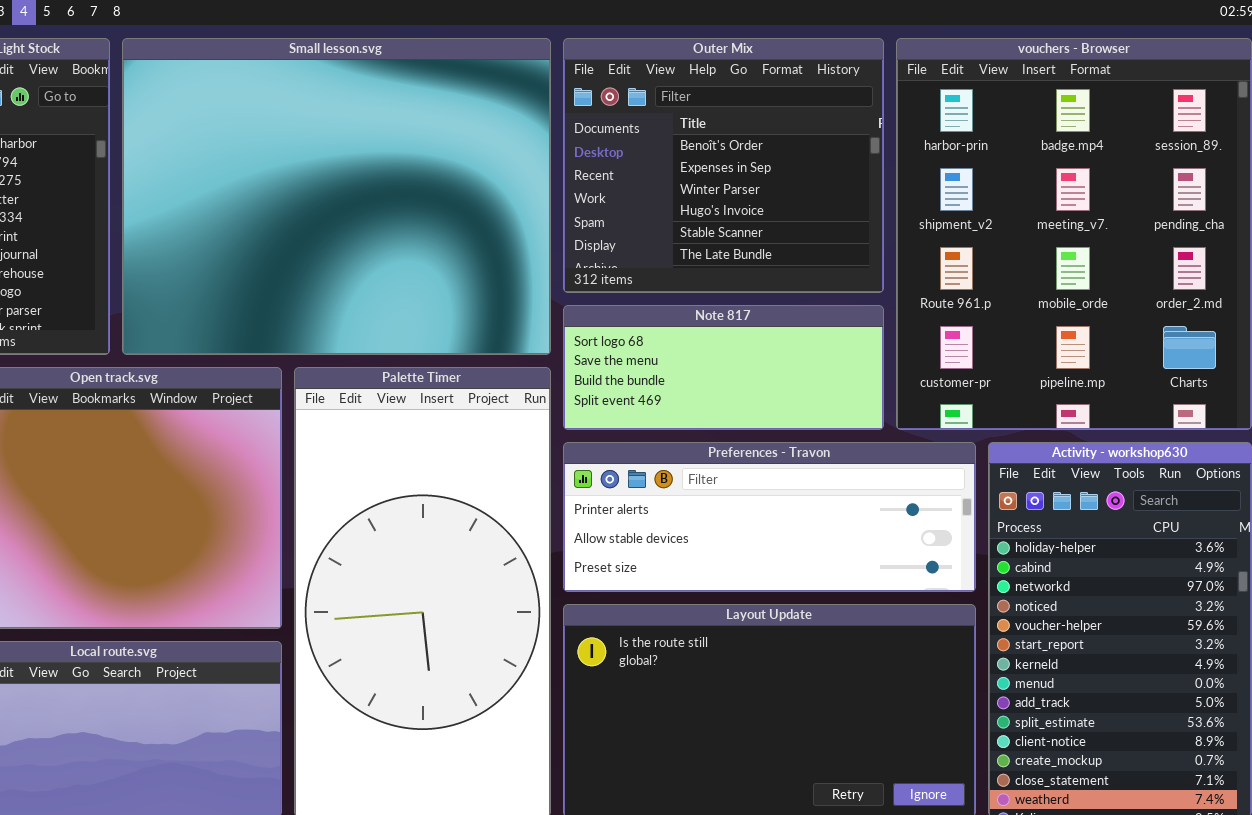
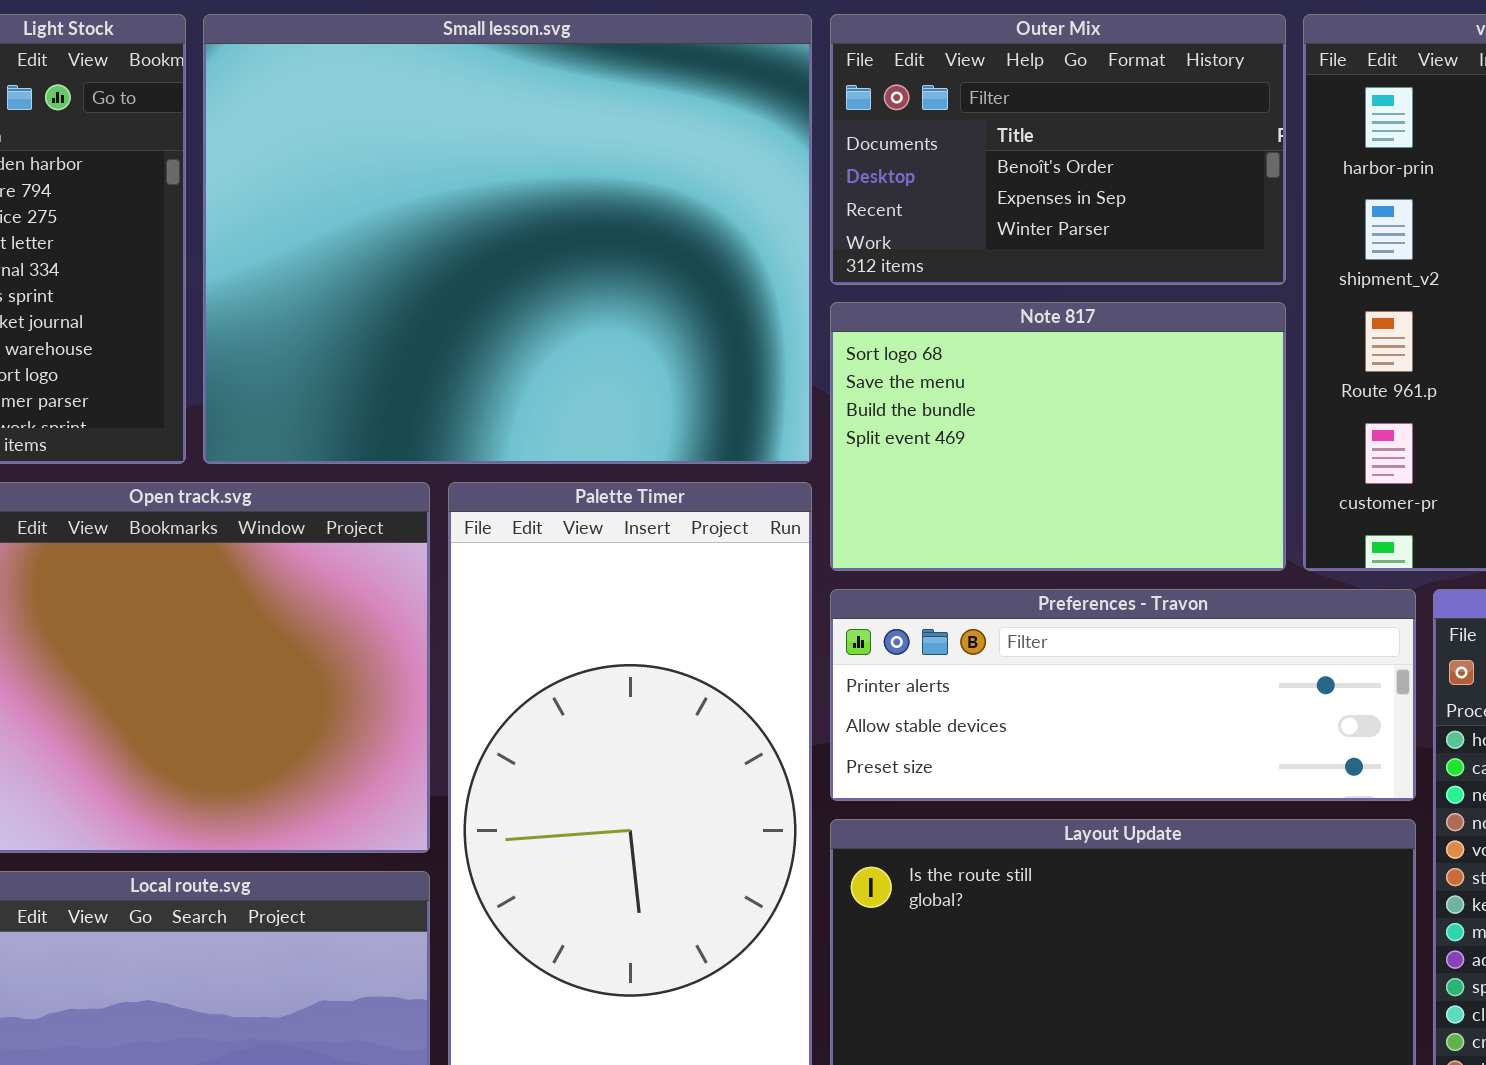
Outer Mix: [563,38,884,293] -> [830,14,1286,285], resized
Note 817: [563,305,884,430] -> [830,302,1286,571], resized

